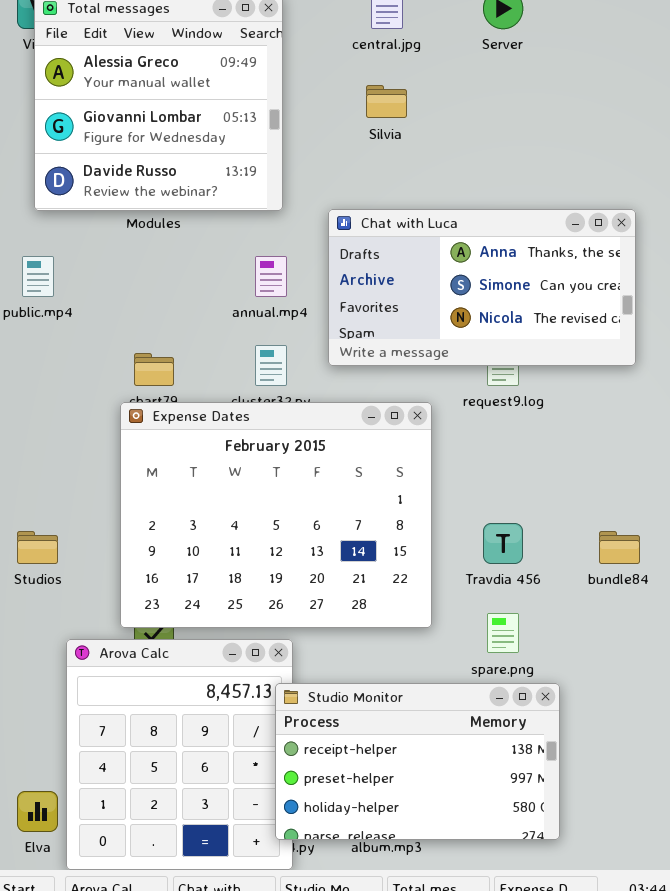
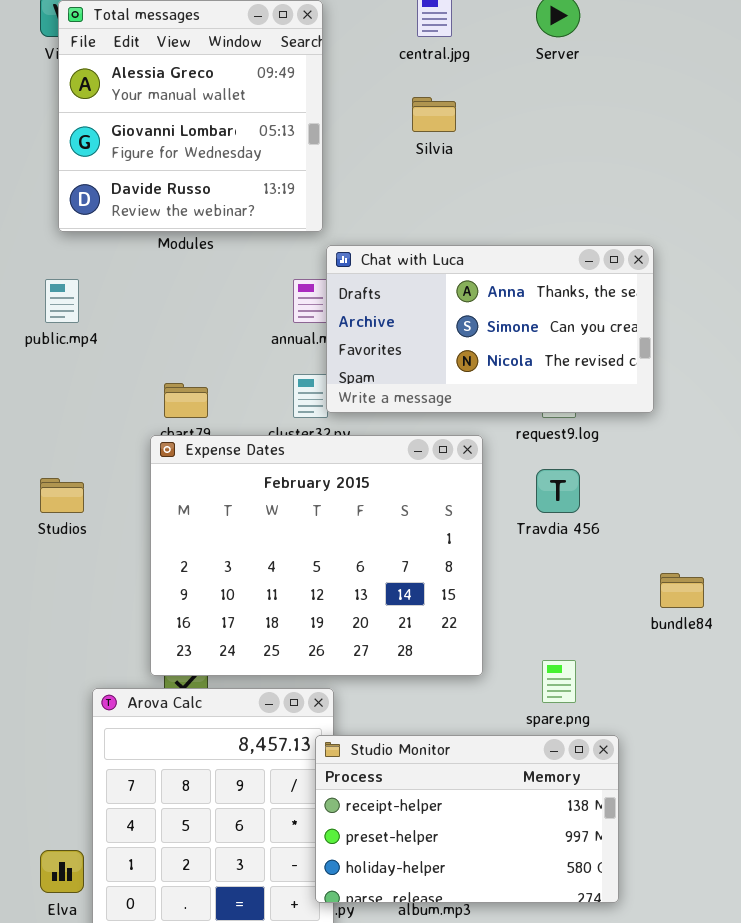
Chat with Luca: [328,209,636,366] -> [326,245,654,413], moved
Travdia 456: [483,523,523,564] -> [536,469,580,513], moved
Studios: [17,531,58,564] -> [40,478,84,513], moved

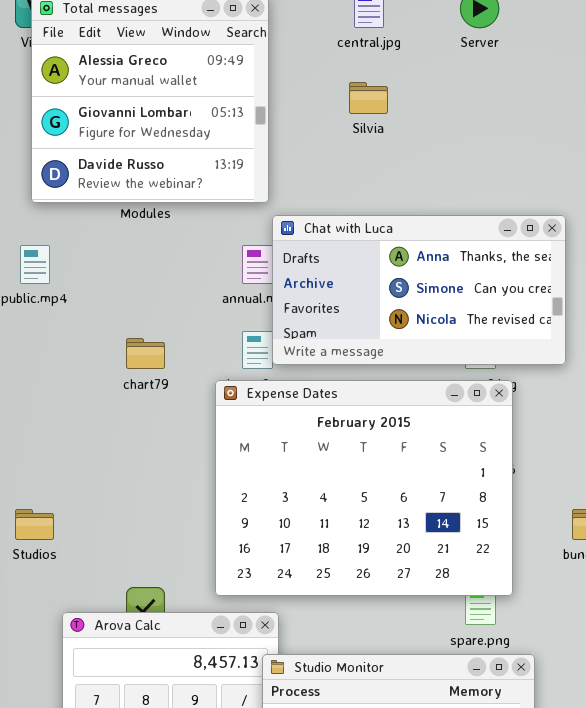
Expense Dates: [150,435,483,676] -> [215,380,513,596], moved
Studios: [40,478,84,513] -> [15,509,54,540], moved

